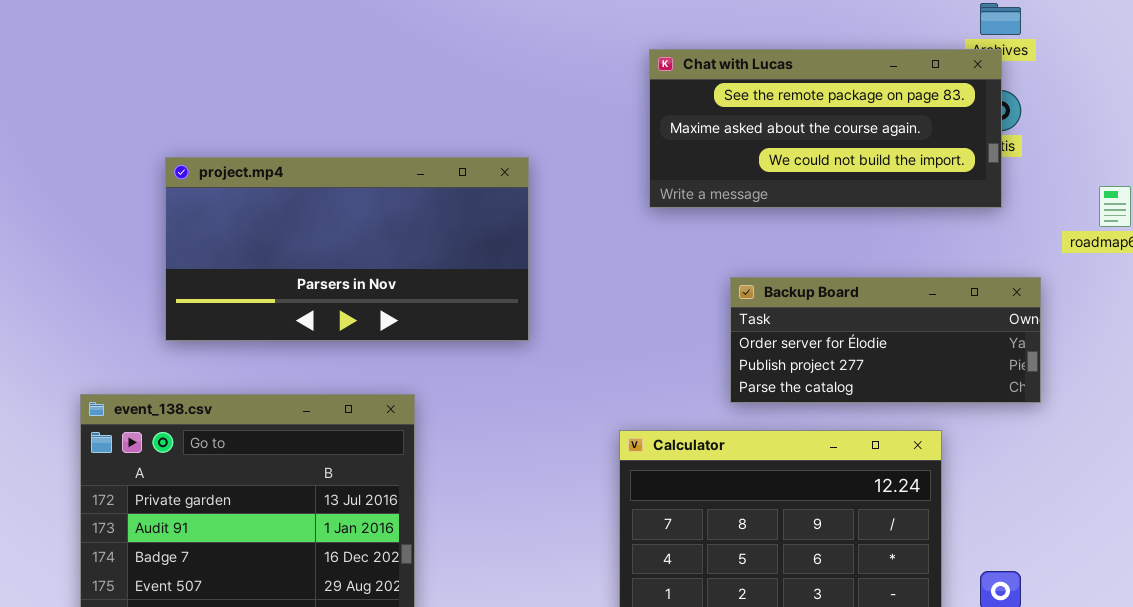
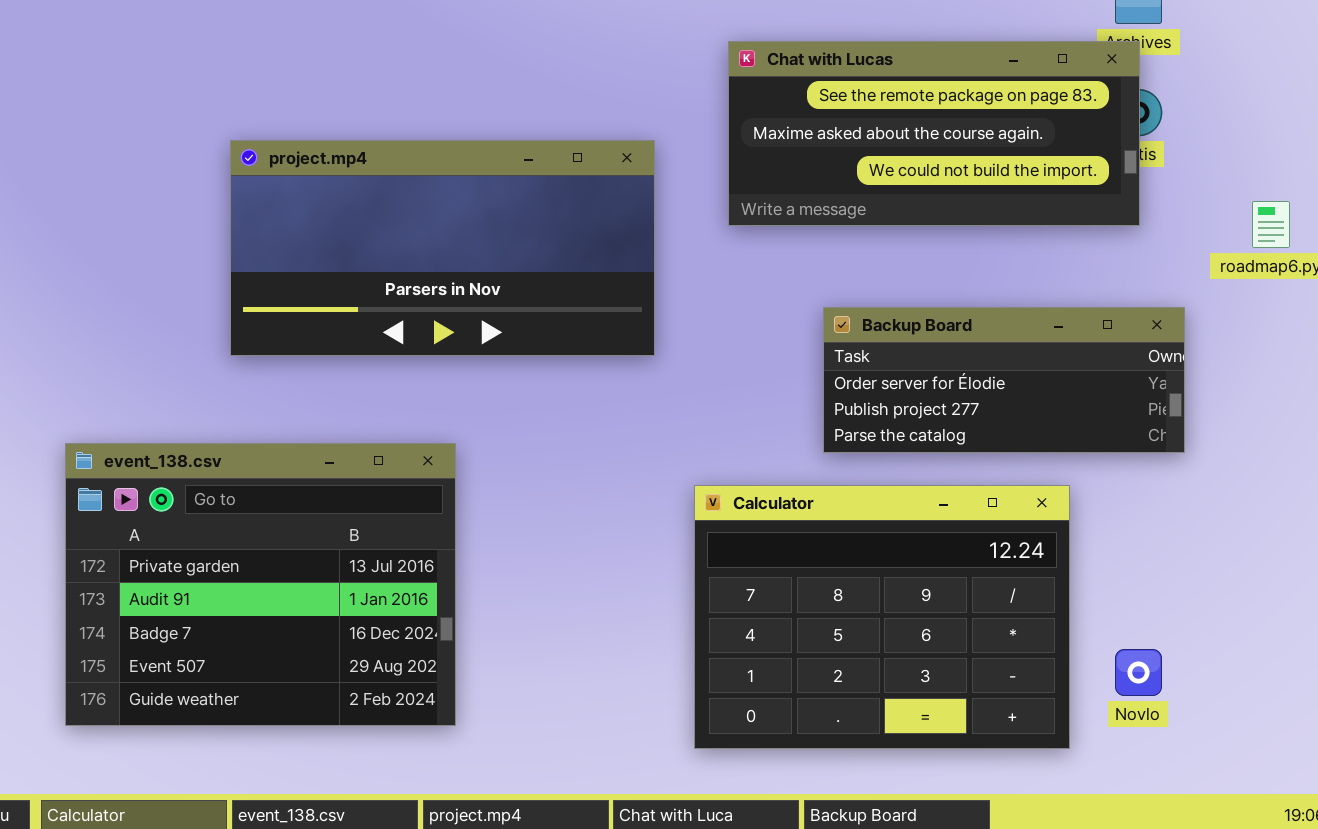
project.mp4: [165,157,529,341] -> [230,140,655,356], moved

